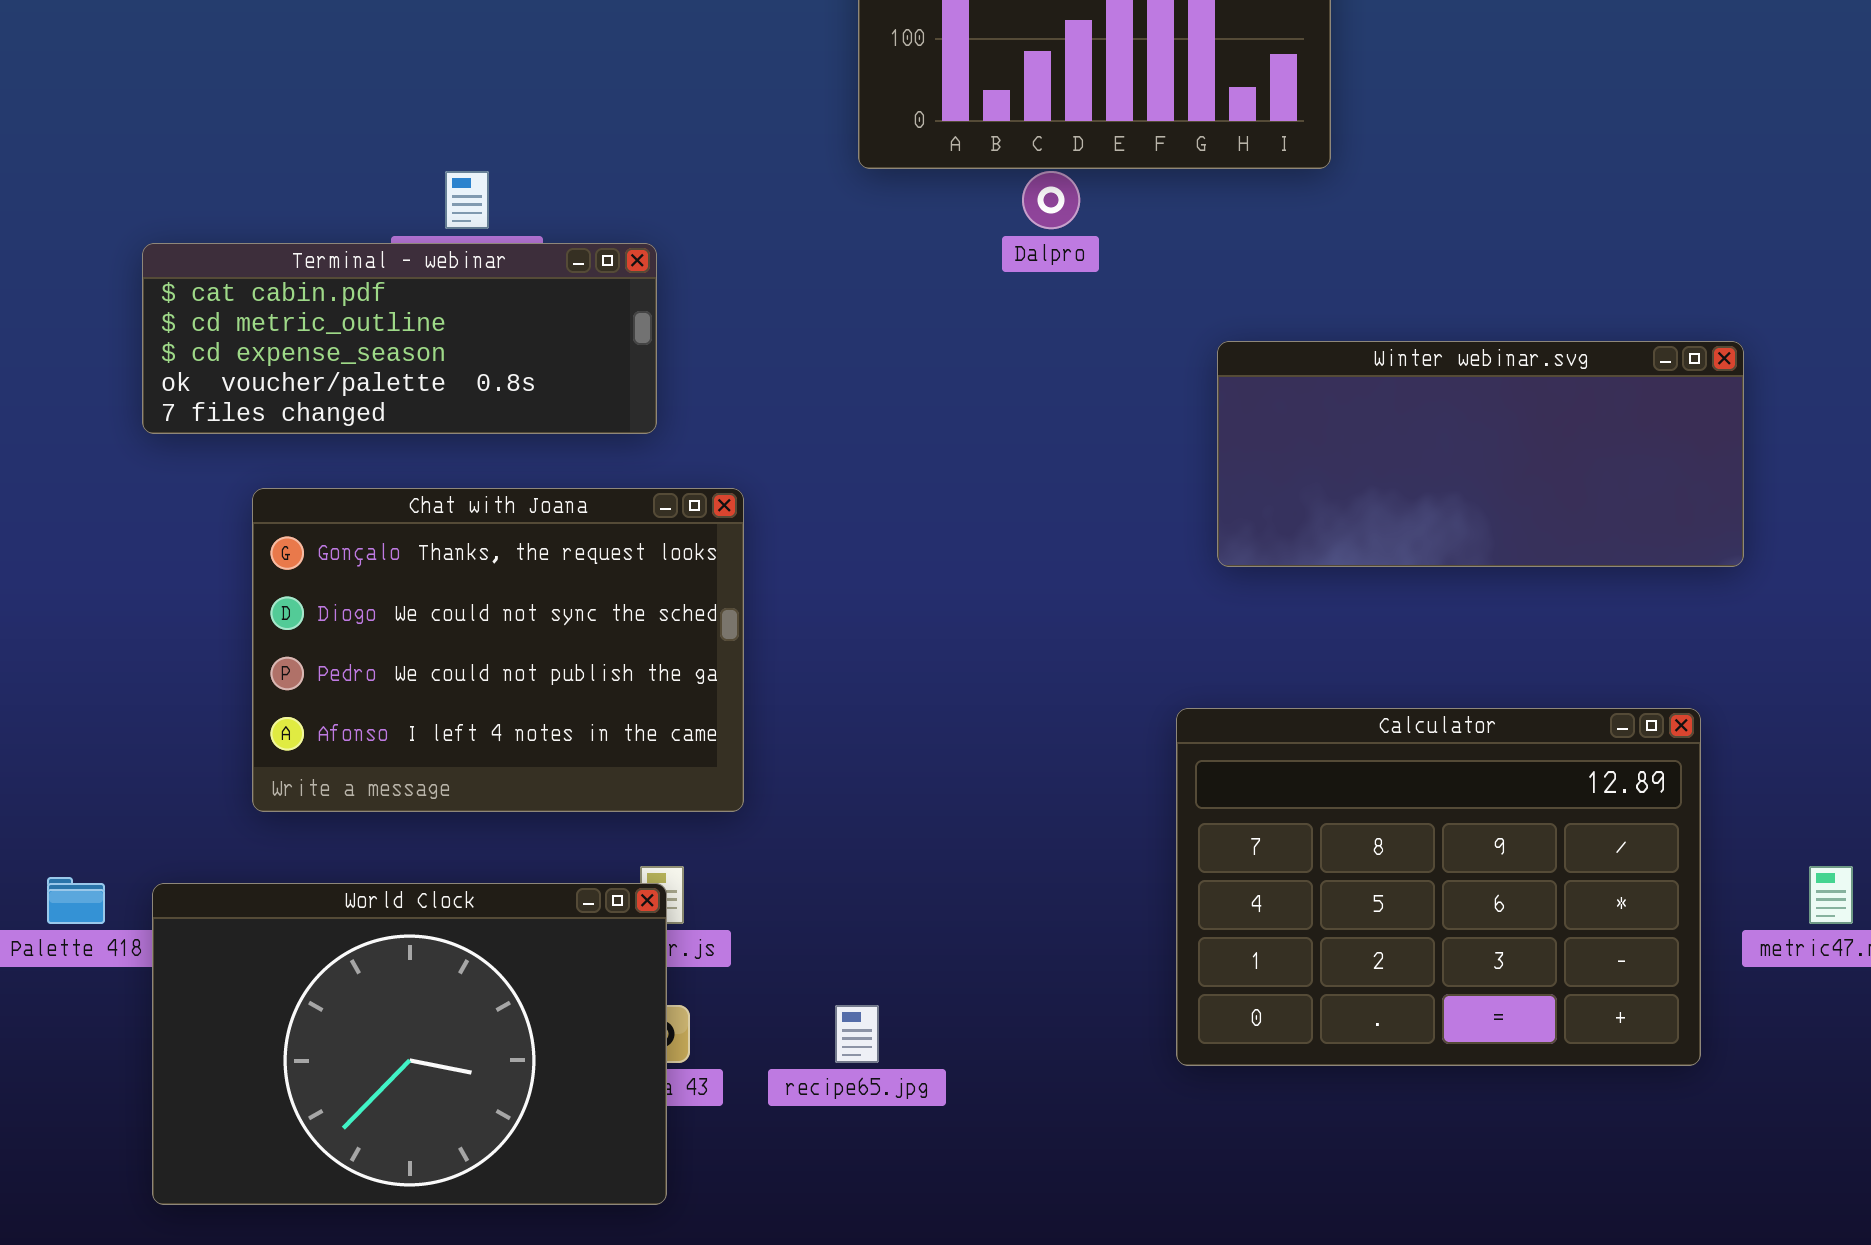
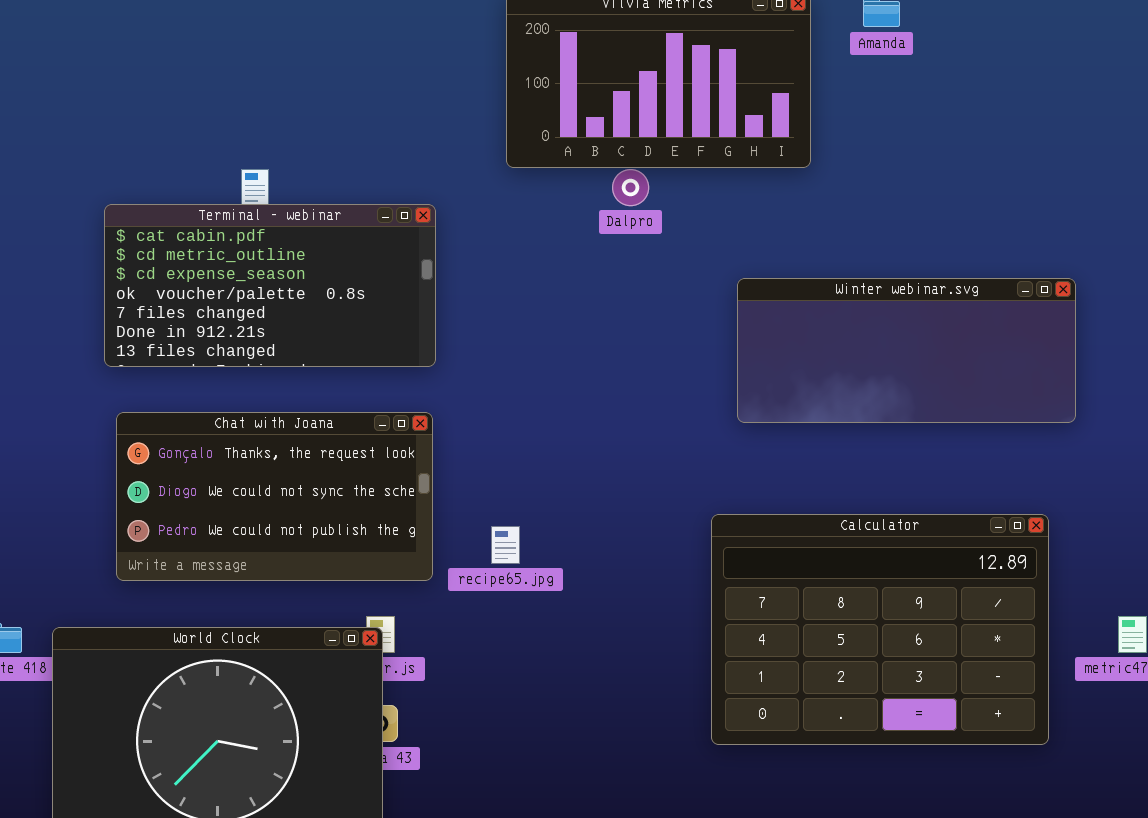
Terminal - webinar: [142,243,657,434] -> [104,204,436,367], moved, resized
Chat with Joana: [252,488,744,812] -> [116,412,433,581], resized
recipe65.jpg: [835,1005,879,1063] -> [491,526,520,564], moved

